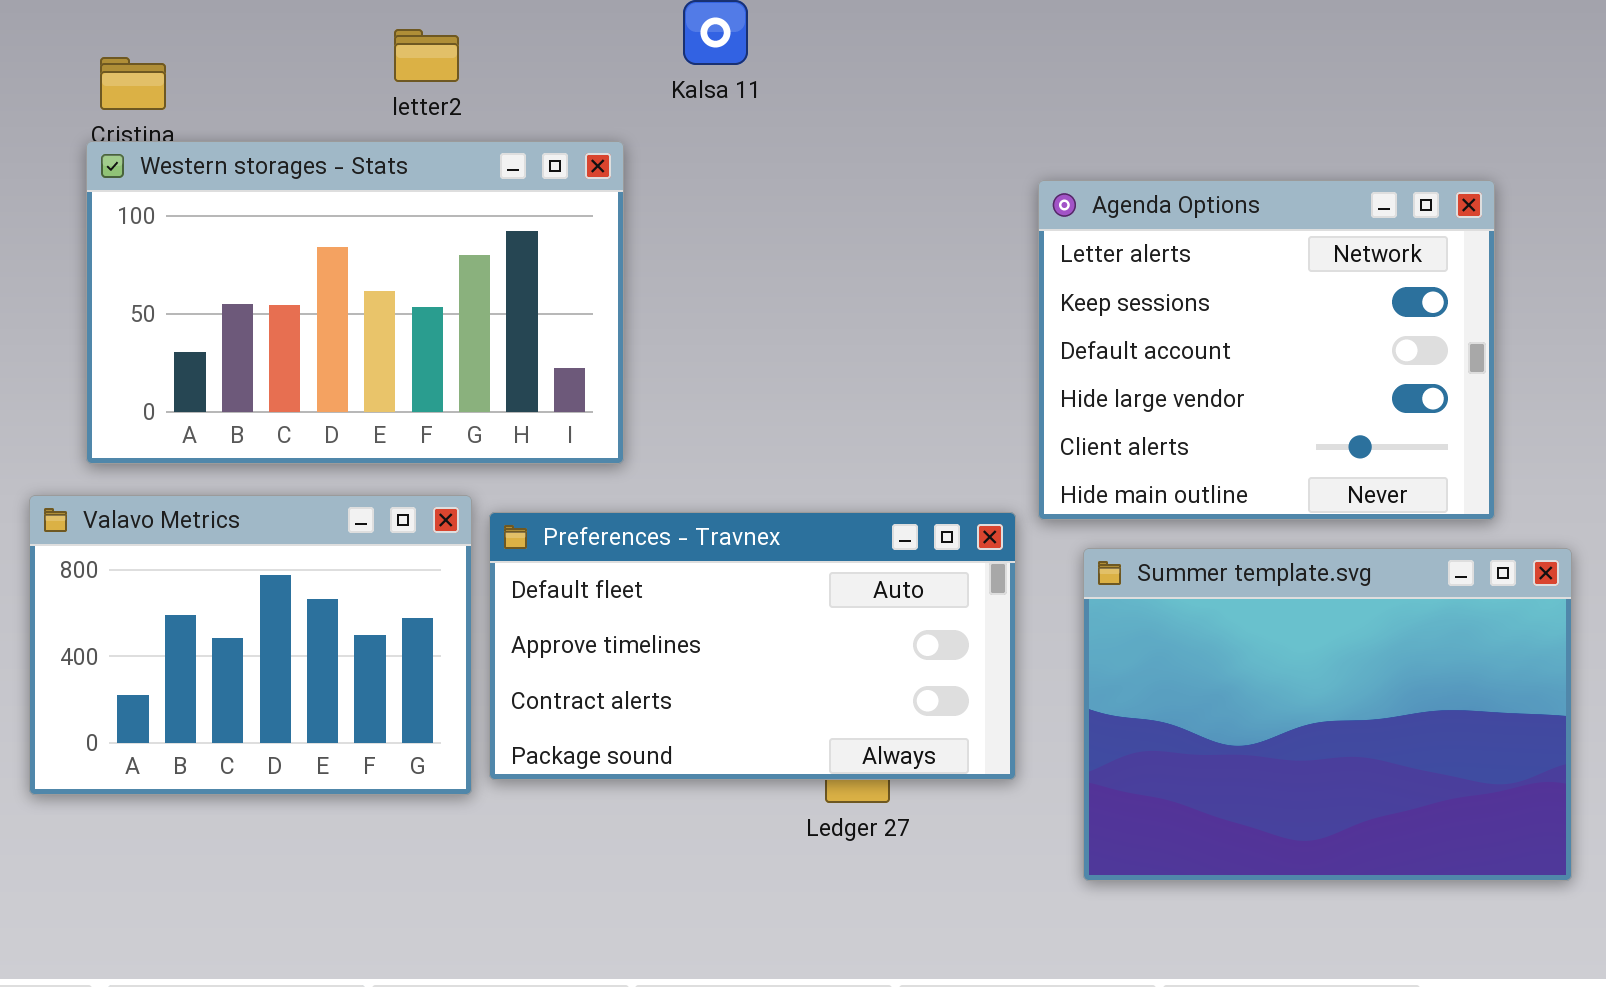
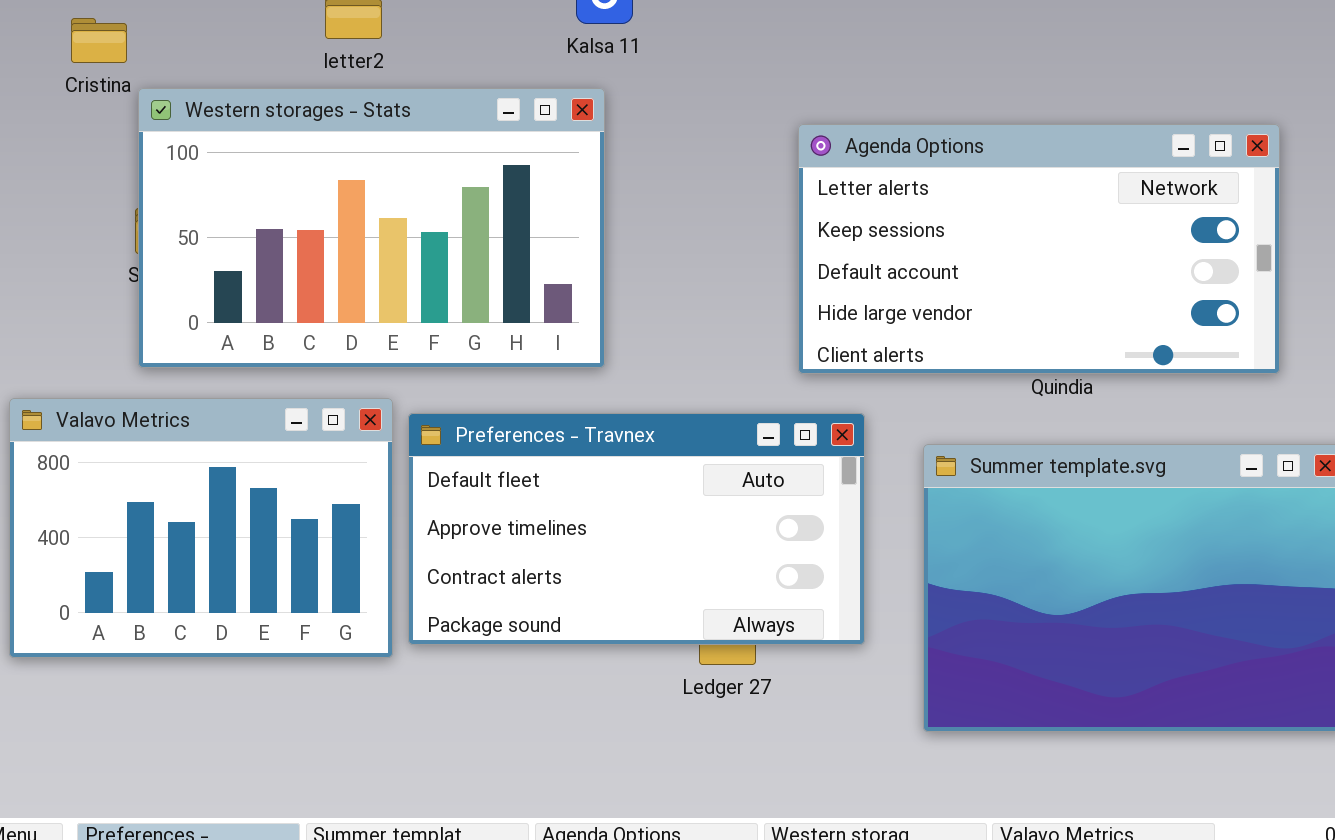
Western storages - Stats: [86,141,624,464] -> [138,88,605,368], moved
Agenda Options: [1038,180,1495,520] -> [798,124,1280,374], resized

